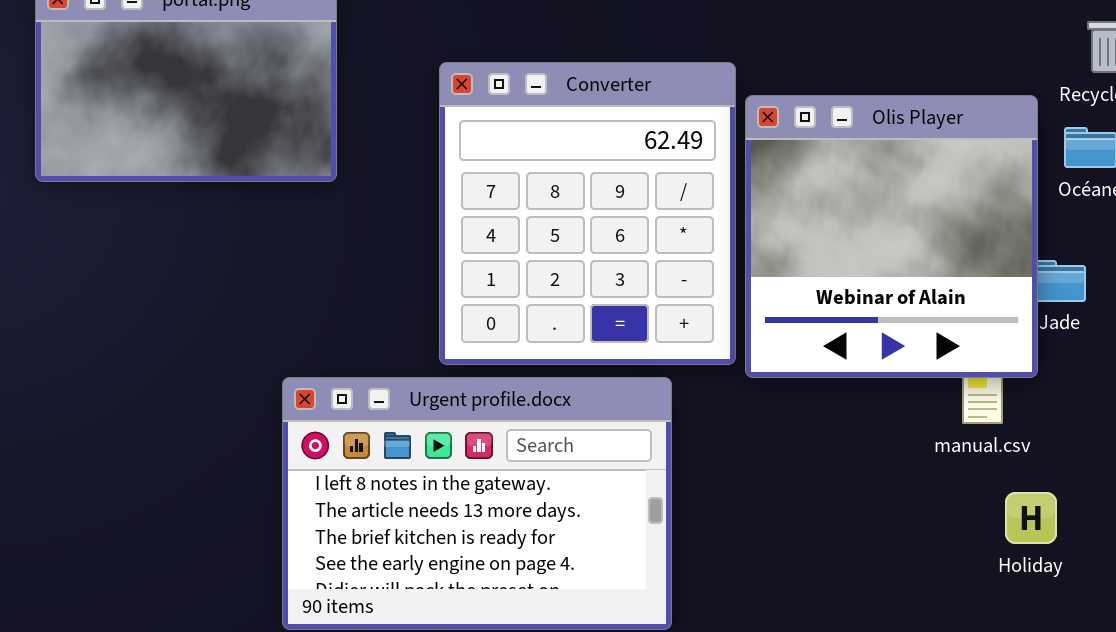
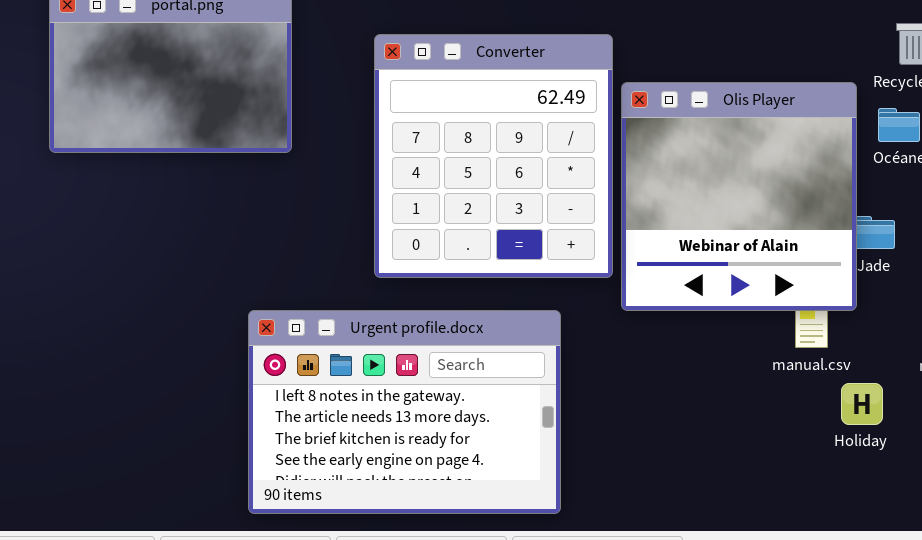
Converter: [439,62,736,365] -> [374,34,613,278], moved
Holiday: [1005,492,1057,544] -> [841,383,883,425], moved

